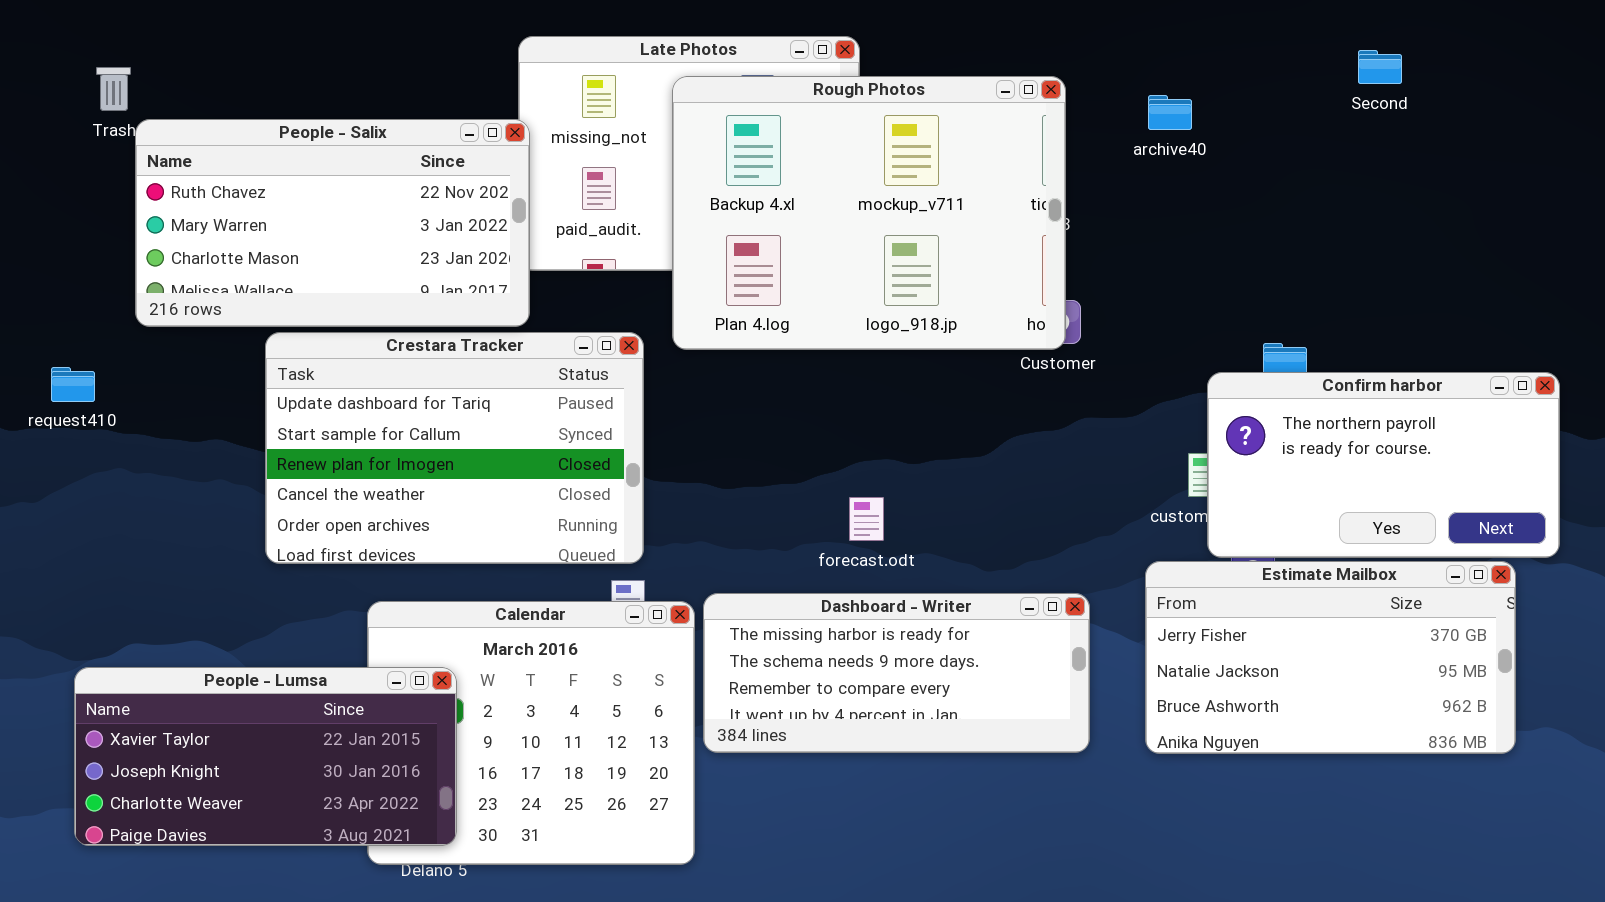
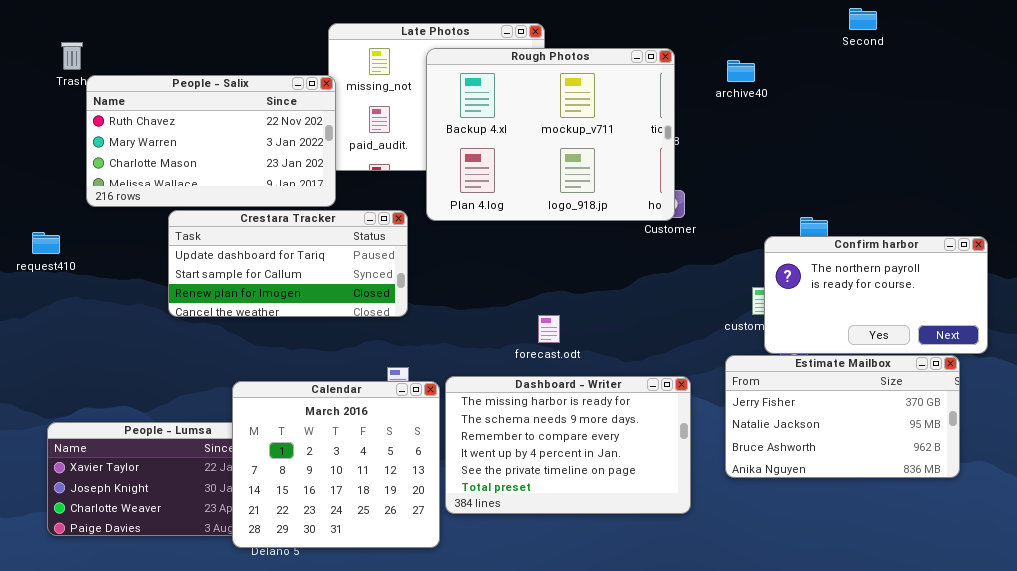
Second: [1358,50,1402,84] -> [849,8,877,30], moved
Crestara Tracker: [265,332,644,564] -> [168,210,408,317], resized
Dashboard - Writer: [703,593,1090,753] -> [445,376,691,514], resized
Calendar: [367,601,695,865] -> [232,381,440,548], raised

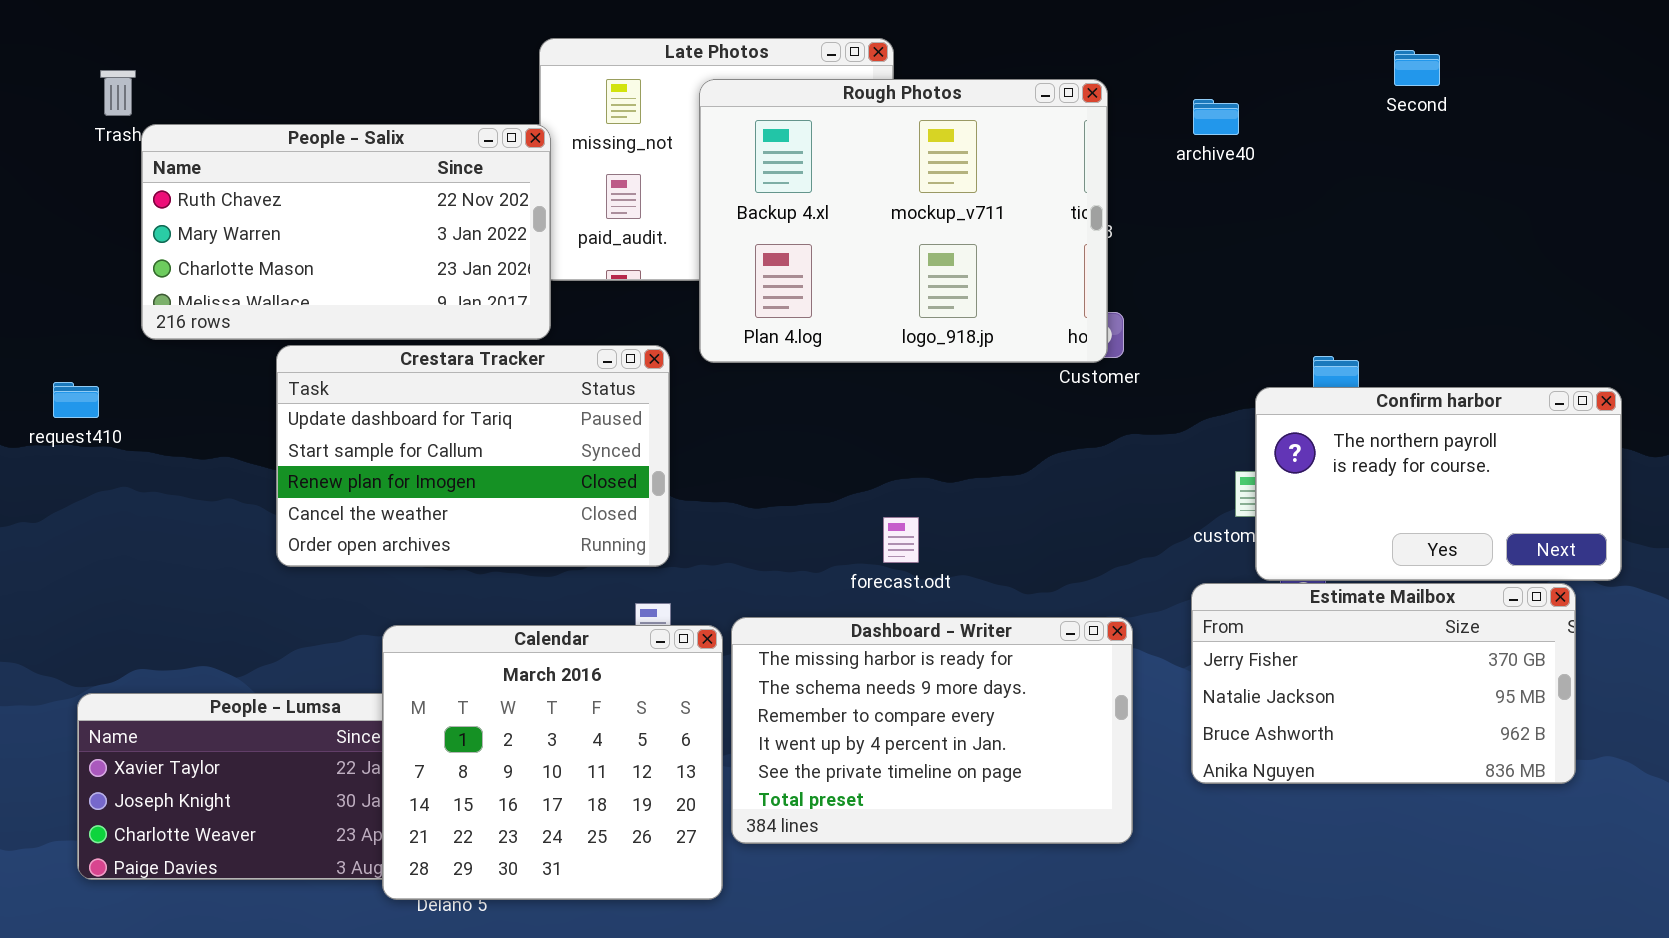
Second: [849,8,877,30] -> [1394,50,1440,86], moved
Crestara Tracker: [168,210,408,317] -> [276,345,670,567], resized

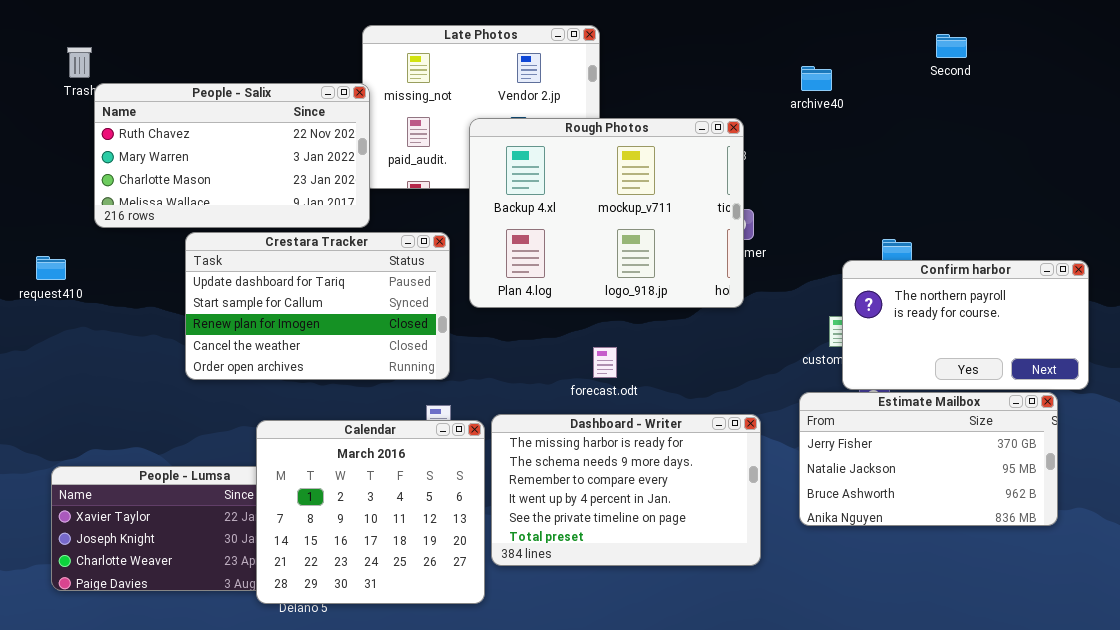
Rough Photos: [699,79,1108,363] -> [469,118,744,308], moved

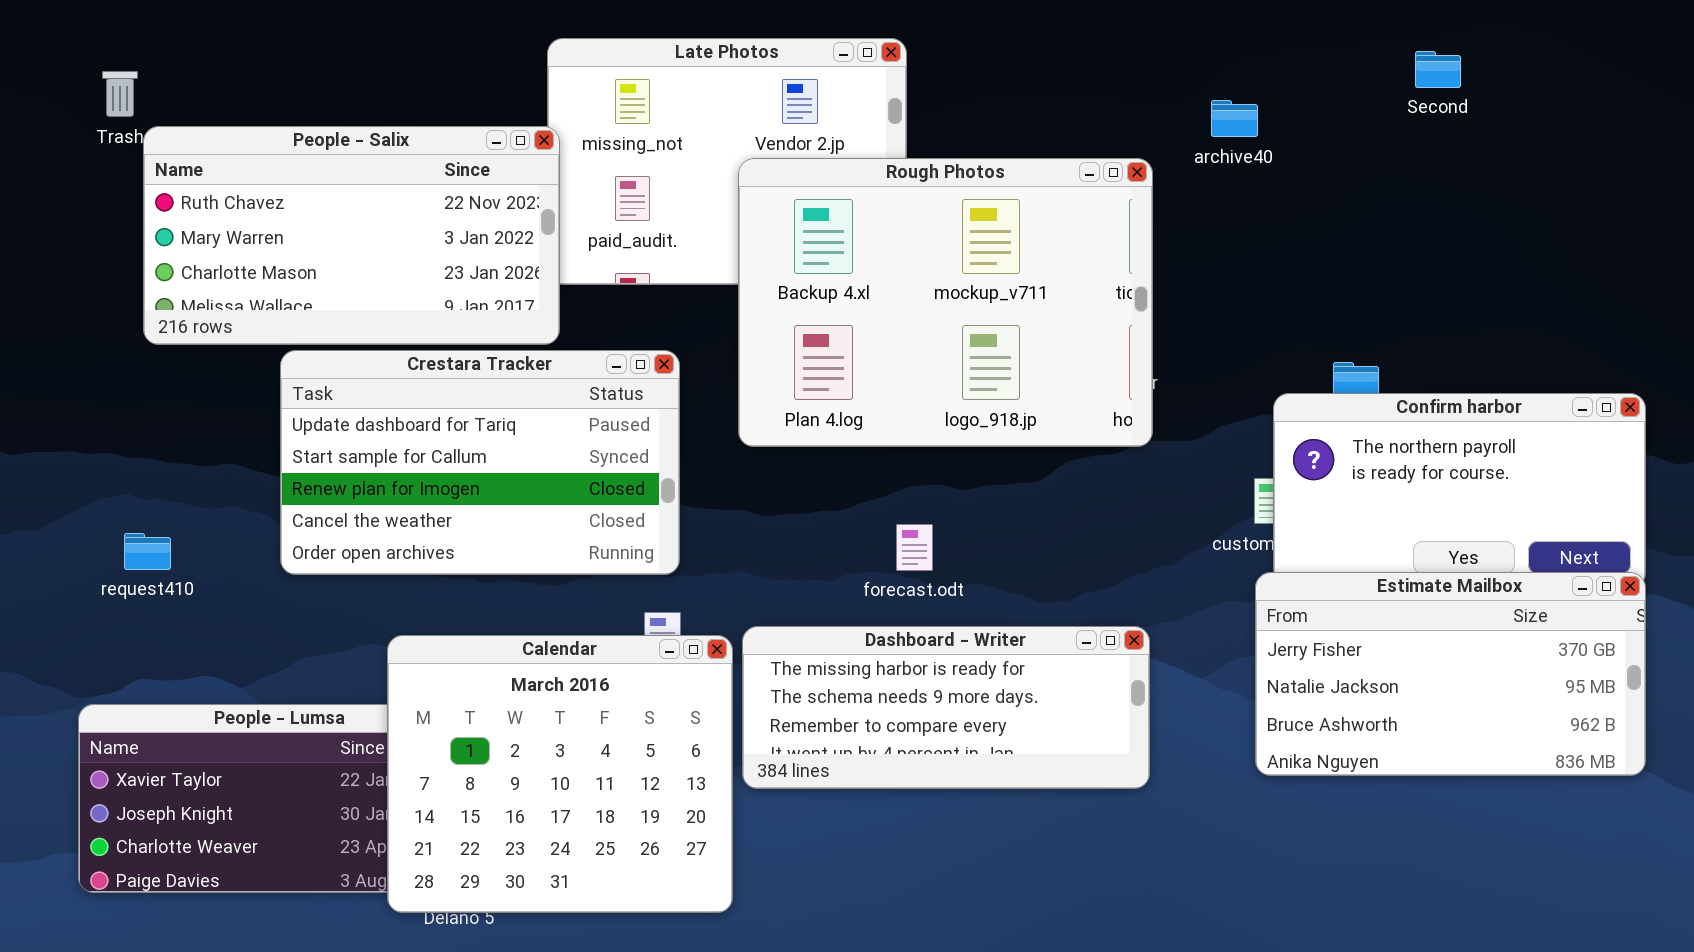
Rough Photos: [469,118,744,308] -> [738,158,1153,447], moved
request410: [36,256,66,280] -> [124,533,171,570], moved
Estimate Mailbox: [799,392,1058,526] -> [1255,572,1646,776], moved
Dashboard - Writer: [491,414,761,566] -> [742,626,1150,789], resized

